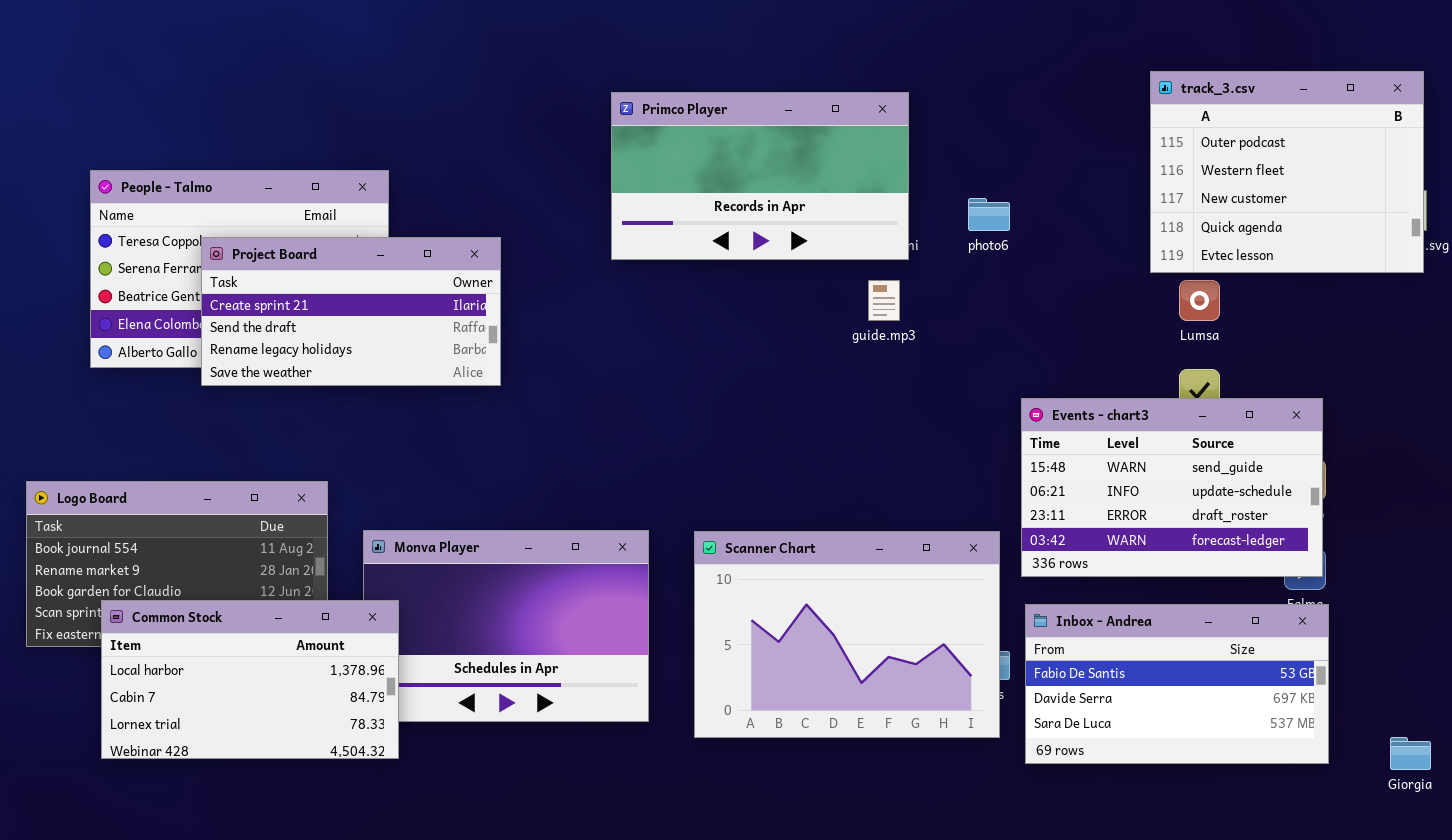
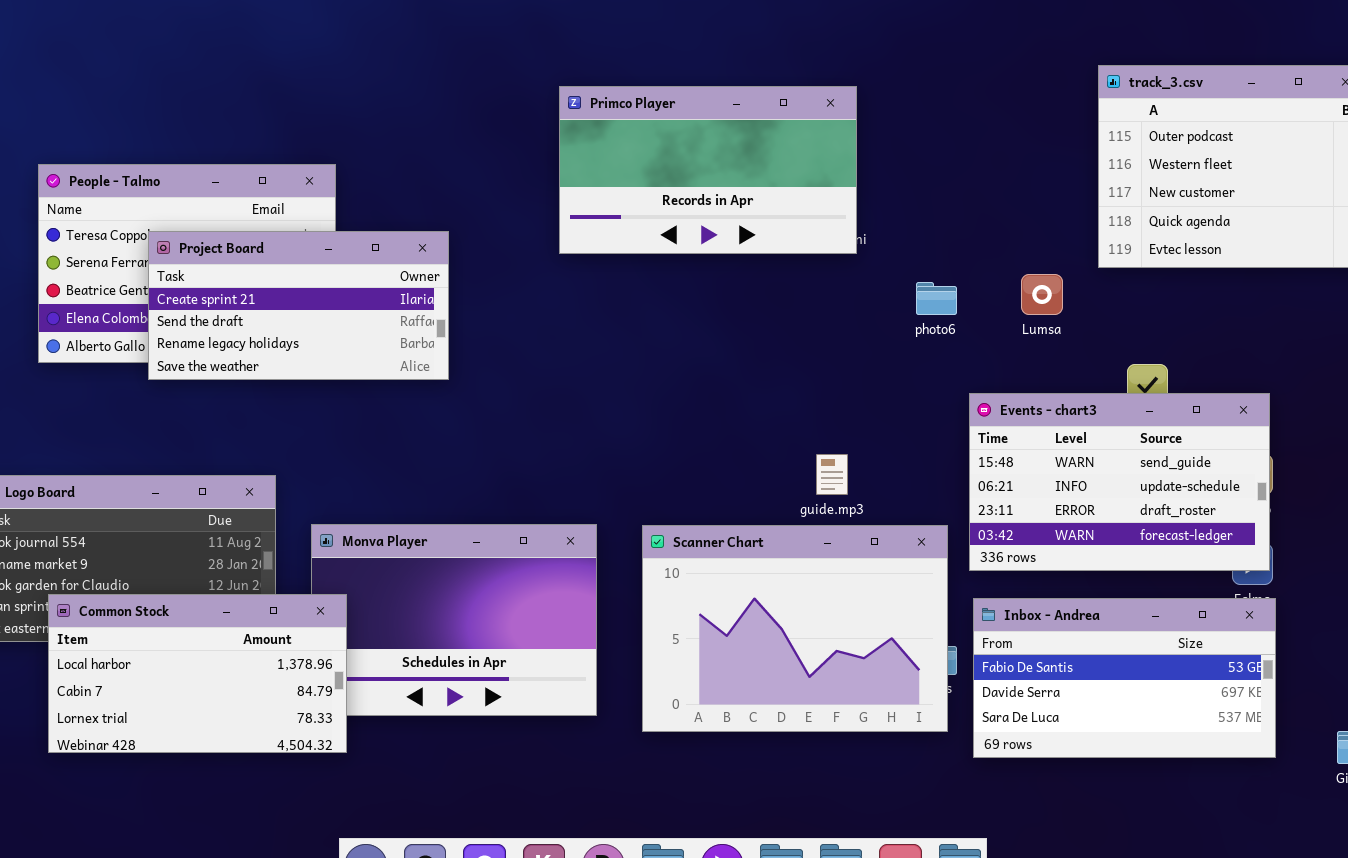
photo6: [968,198,1010,231] -> [916,282,957,315], moved
guide.mp3: [868,280,900,321] -> [816,454,848,495], moved
Lumsa: [1179,280,1220,321] -> [1021,274,1063,315], moved

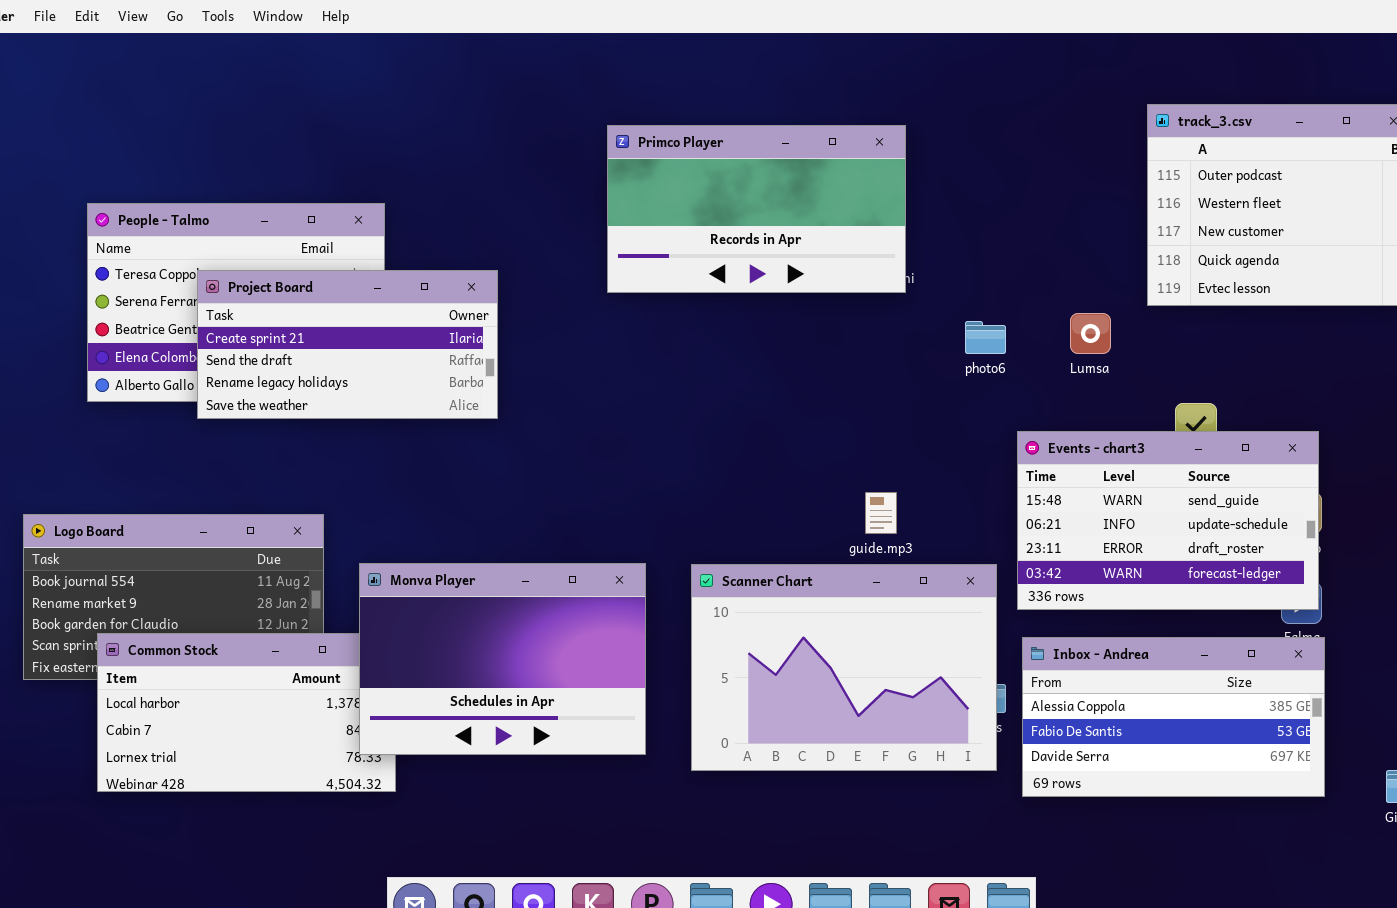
Monva Player: [311,524,597,716] -> [359,563,646,755], raised
Inbox - Andrea: [973,598,1276,758] -> [1022,637,1325,797], scrolled up 1 row

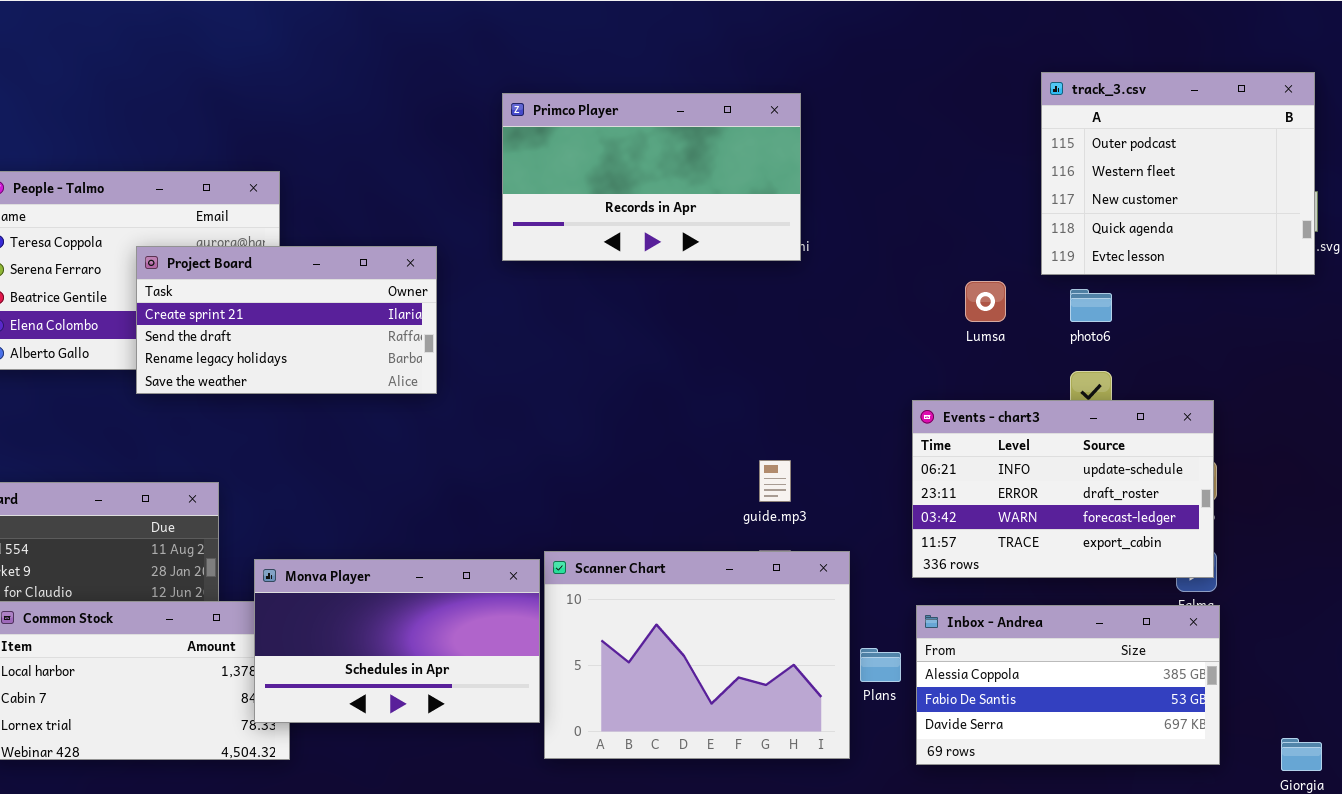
Project Board: [197,270,498,419] -> [136,246,437,394], moved
photo6: [965,321,1006,354] -> [1070,289,1112,322], moved
Events - chart3: [1017,431,1319,610] -> [912,400,1214,578], scrolled down 1 row
Monva Player: [359,563,646,755] -> [254,559,540,723], resized
Scanner Chart: [691,564,997,771] -> [544,551,850,759], moved

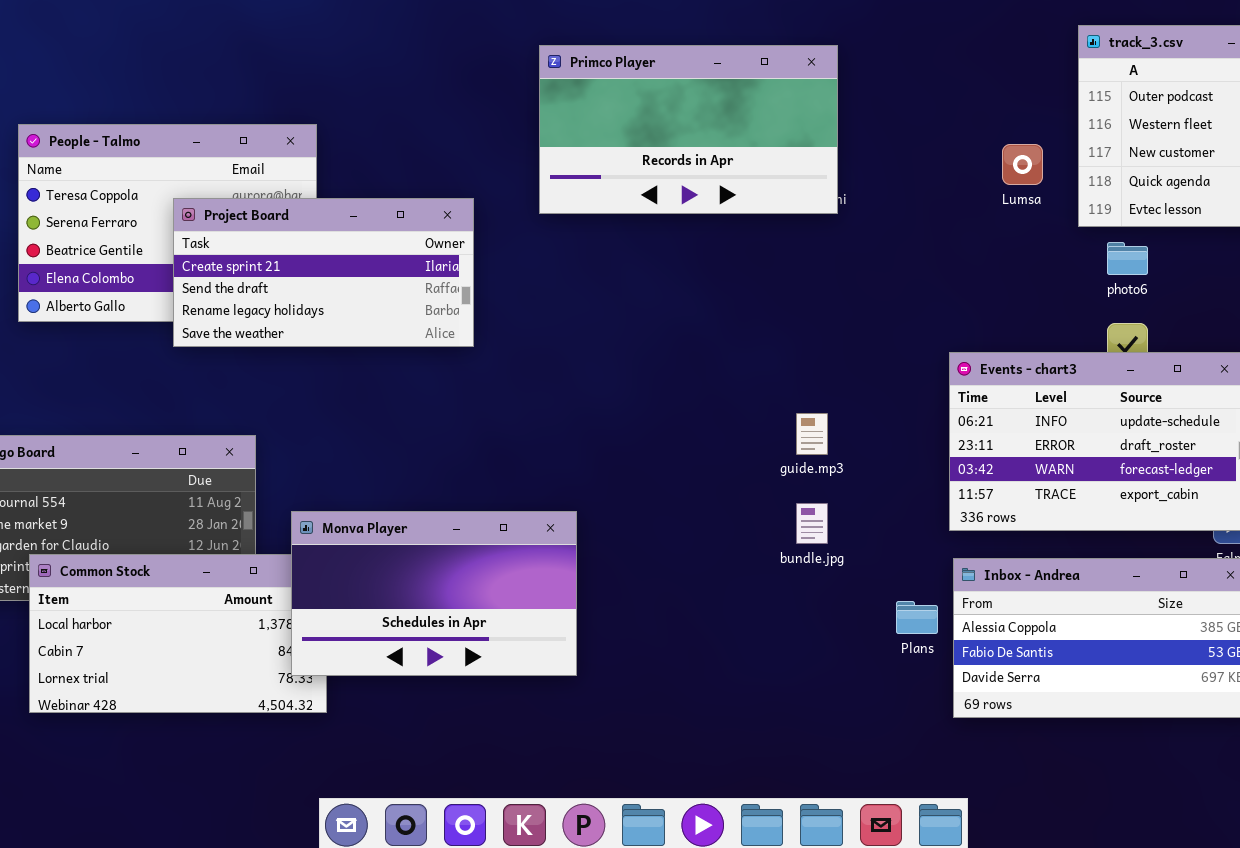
Lumsa: [965,281,1006,322] -> [1002,144,1043,185], moved
Scanner Chart: [544,551,850,759] -> none, closed

